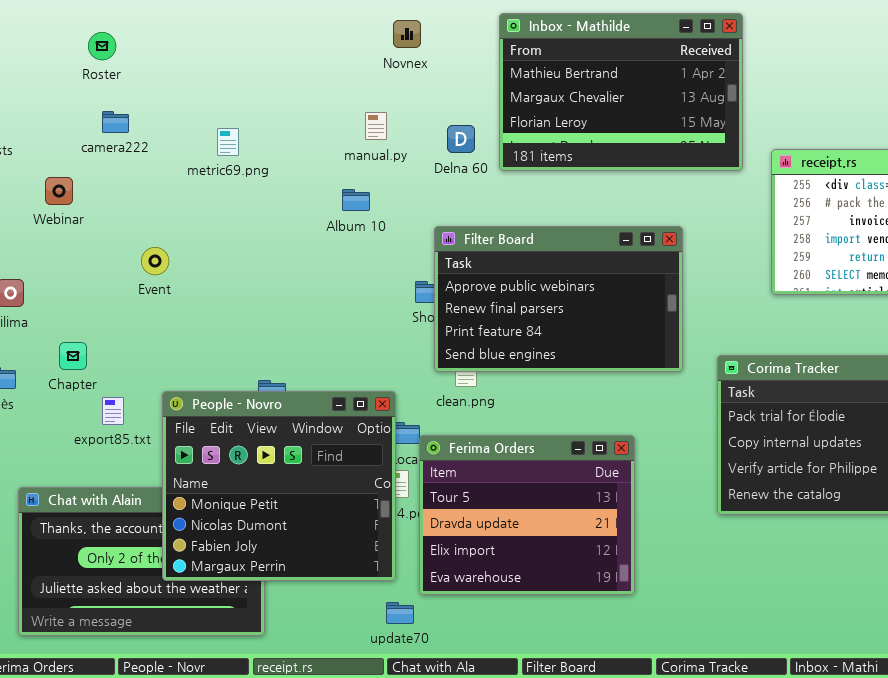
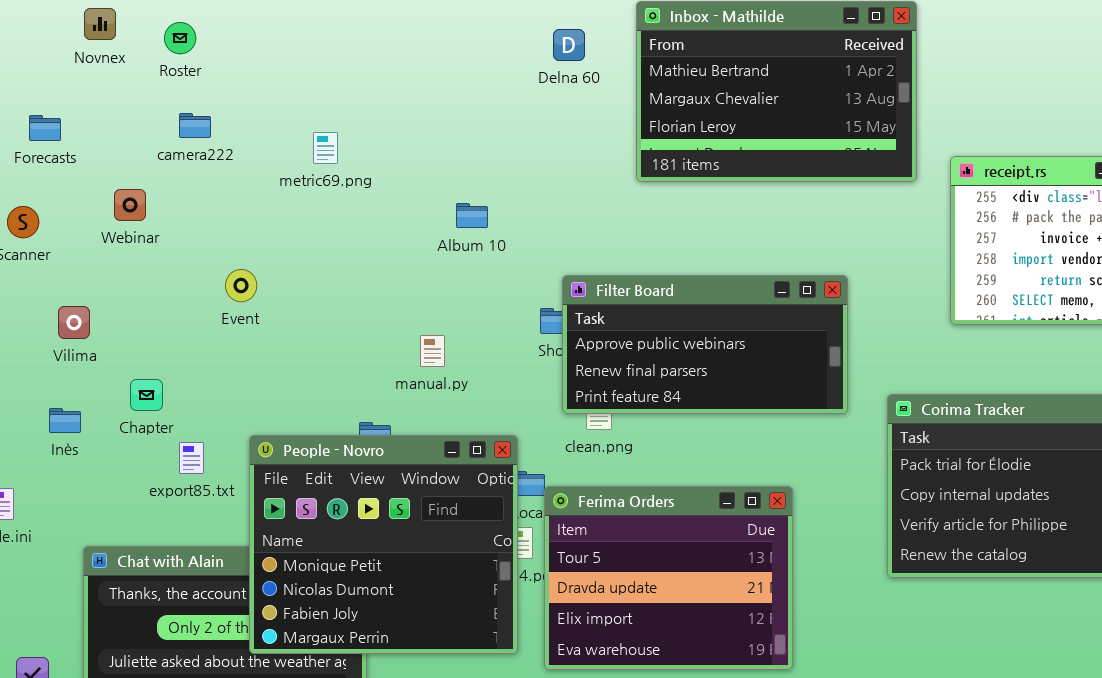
Novnex: [393,20,421,48] -> [84,8,116,40], moved
manual.py: [365,112,387,140] -> [420,335,445,367], moved
Delna 60: [447,125,475,153] -> [553,29,585,61], moved
Filter Board: [434,226,683,372] -> [562,275,848,414], resized

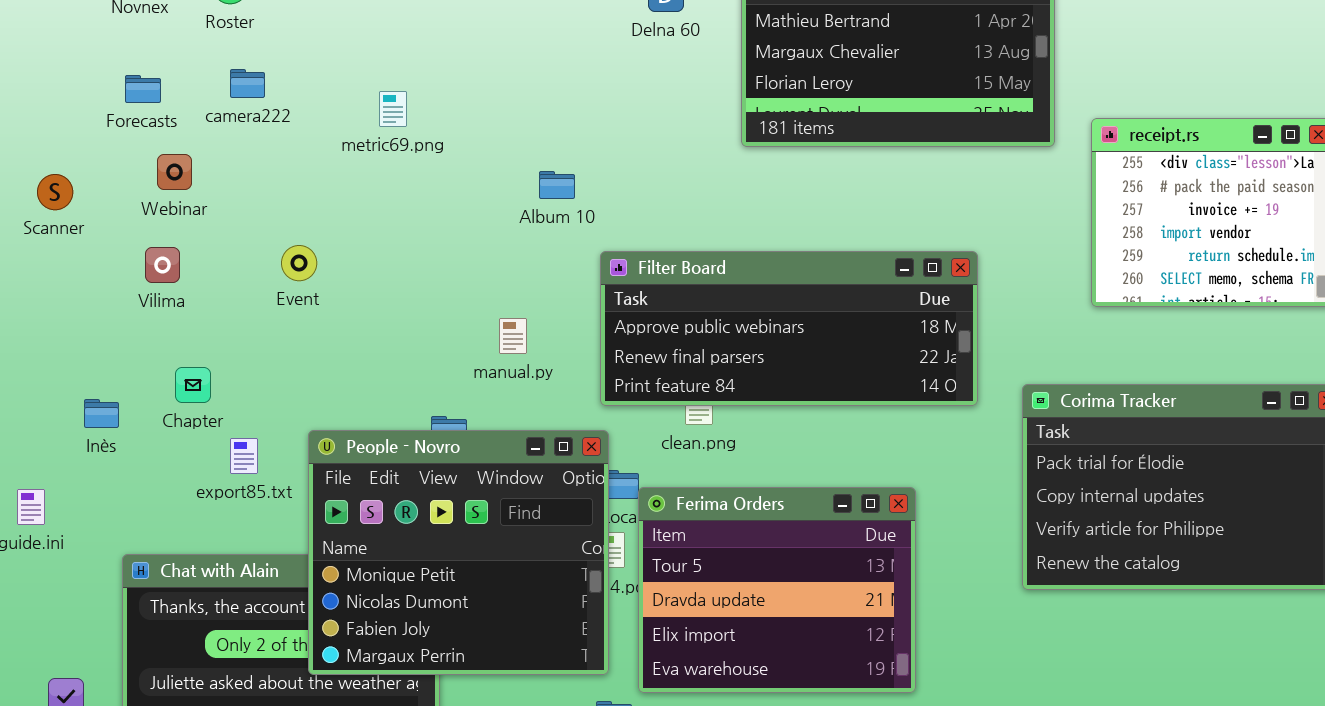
Forecasts: [29,115,61,141] -> [125,75,161,103], moved
Filter Board: [562,275,848,414] -> [600,251,978,406], resized
Vilima: [58,306,90,339] -> [145,247,180,283], moved

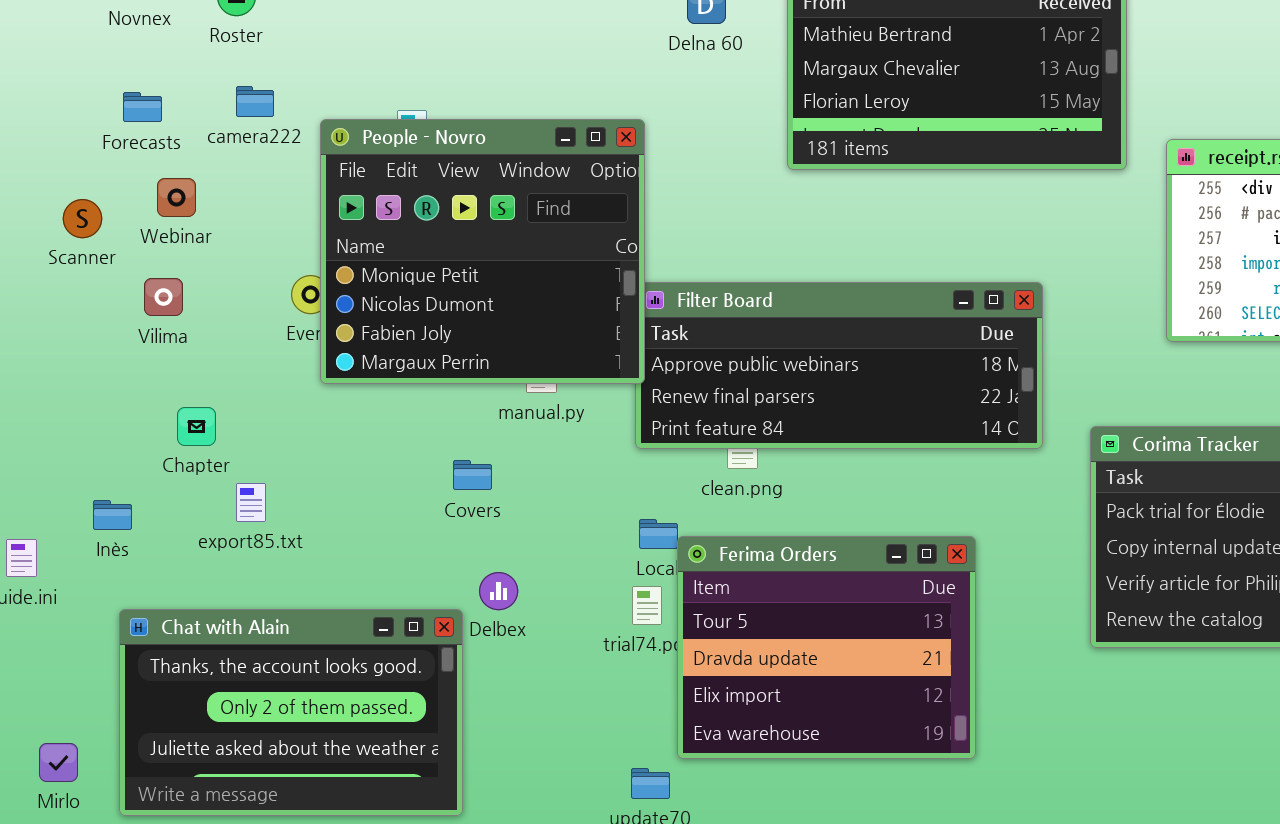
Scanner: [37,174,73,210] -> [63,199,102,238], moved
Inès: [84,399,119,428] -> [93,500,132,530], moved
People - Novro: [308,430,609,675] -> [320,119,645,384], moved

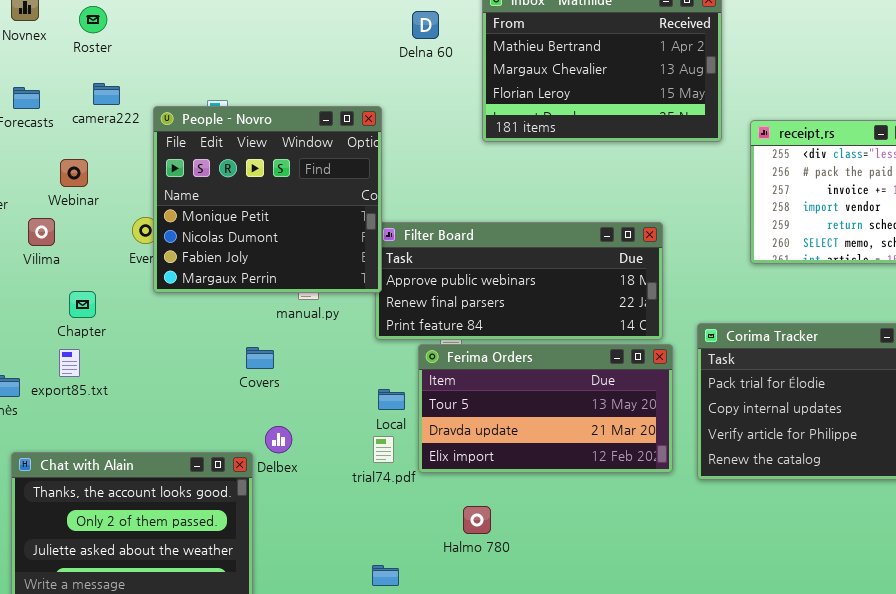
Webinar: [157,178,196,217] -> [60,159,88,187], moved
Chapter: [177,407,216,446] -> [69,291,96,318], moved
export85.txt: [236,483,266,522] -> [59,349,80,377], moved
Ferima Orders: [677,536,976,759] -> [418,344,673,473], moved, resized

